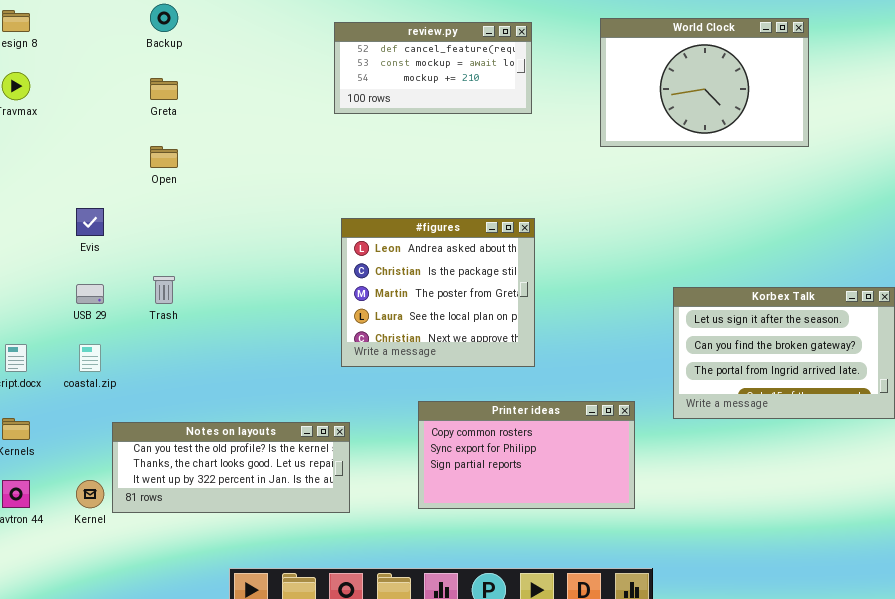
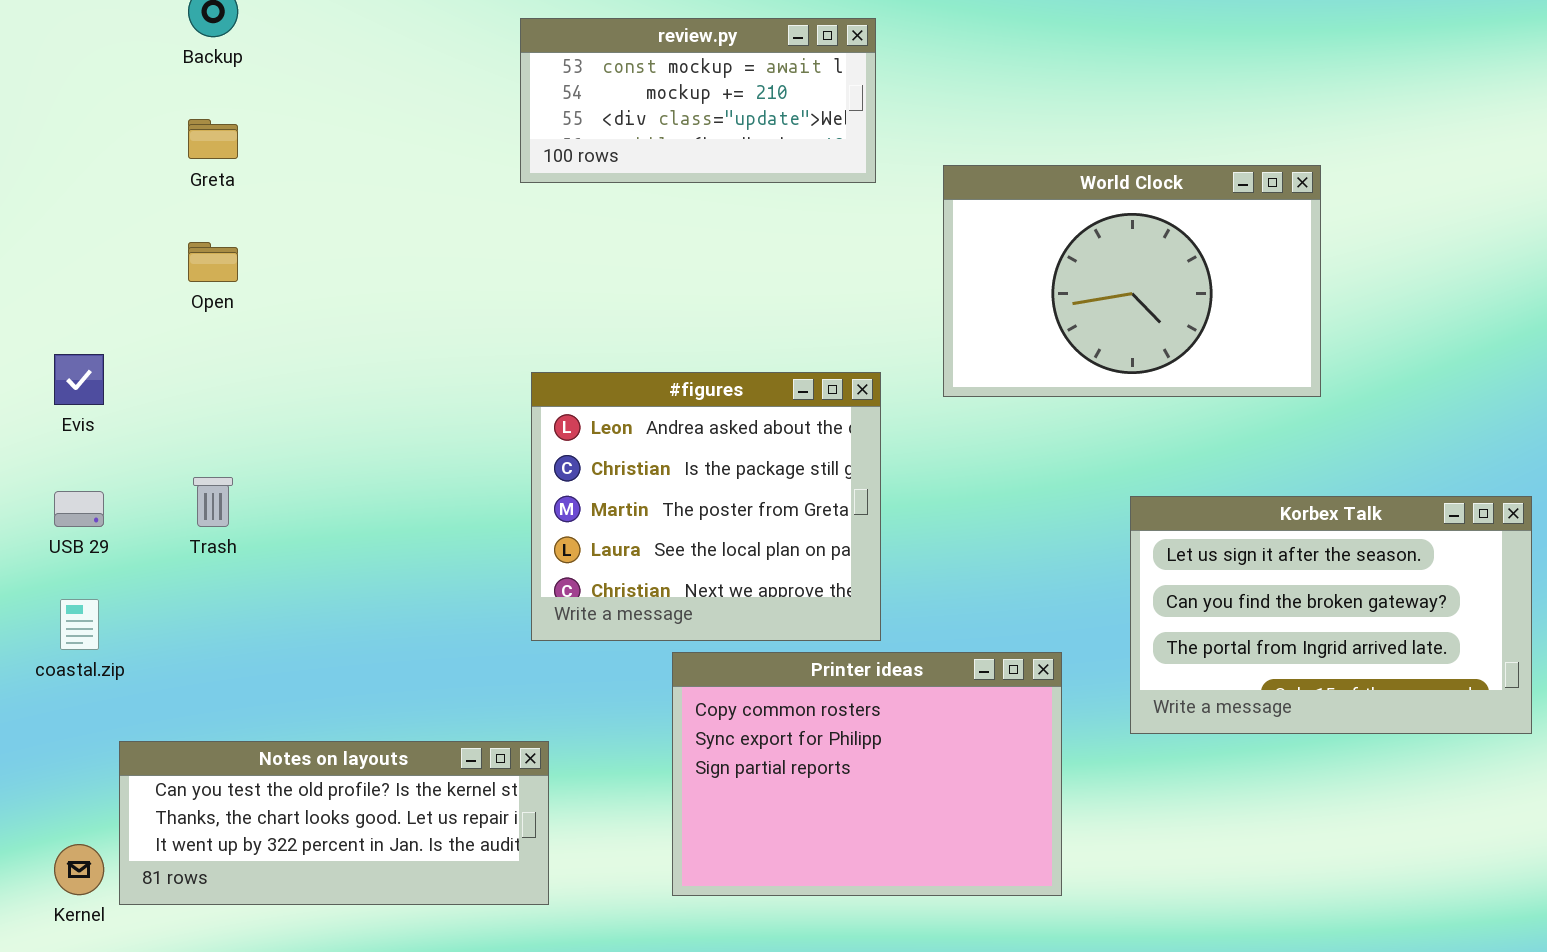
World Clock: [600,18,809,147] -> [943,165,1321,397], moved
review.py: [334,22,532,114] -> [520,18,876,183], scrolled down 1 row
Printer ideas: [418,401,635,509] -> [672,652,1062,896], resized

